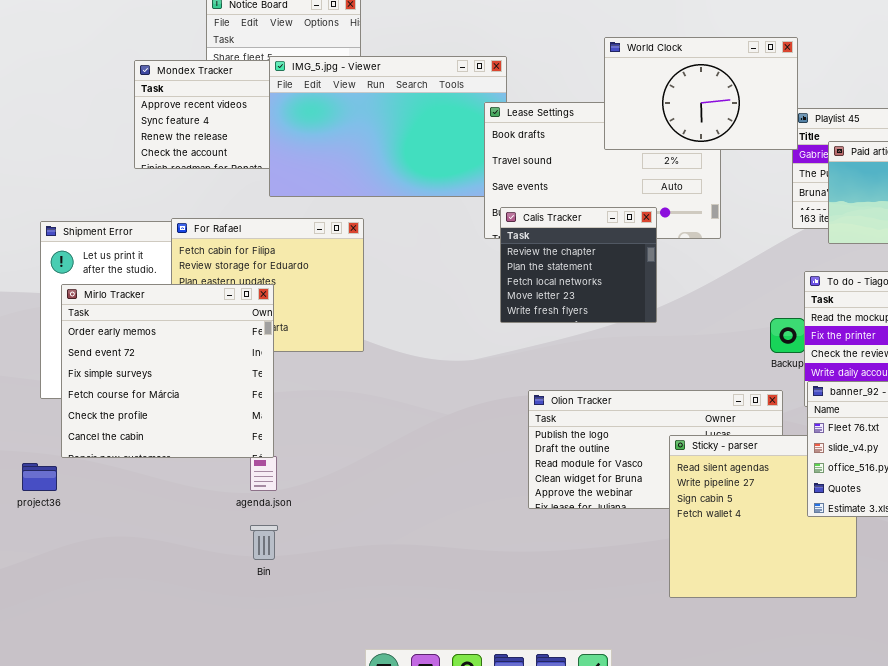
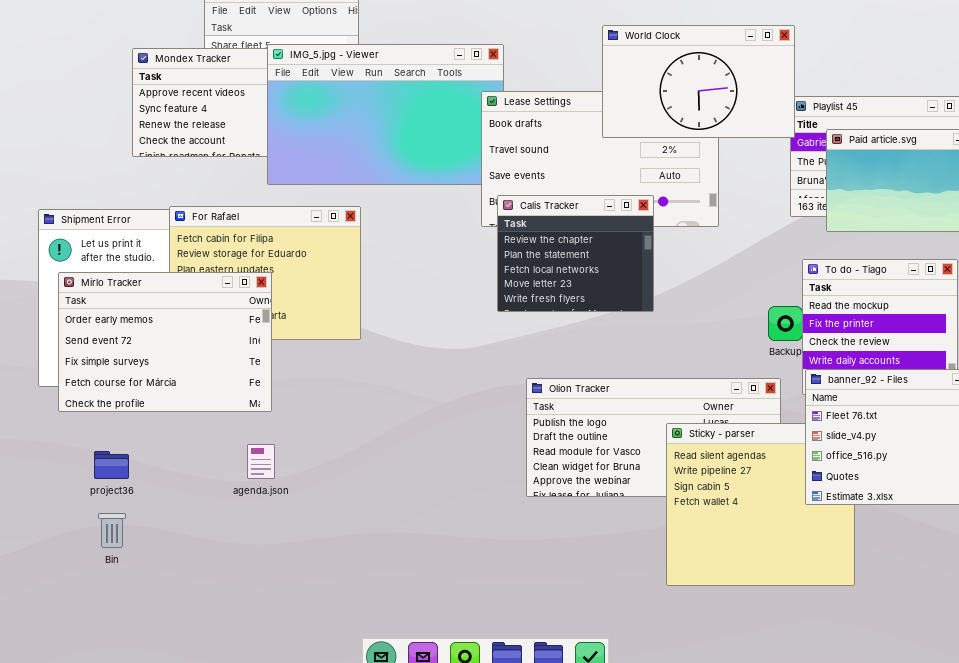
Mirlo Tracker: [61,284,274,458] -> [58,272,272,412], resized
project36: [22,463,57,491] -> [94,451,129,479], moved
Bin: [250,525,278,560] -> [98,513,126,548], moved

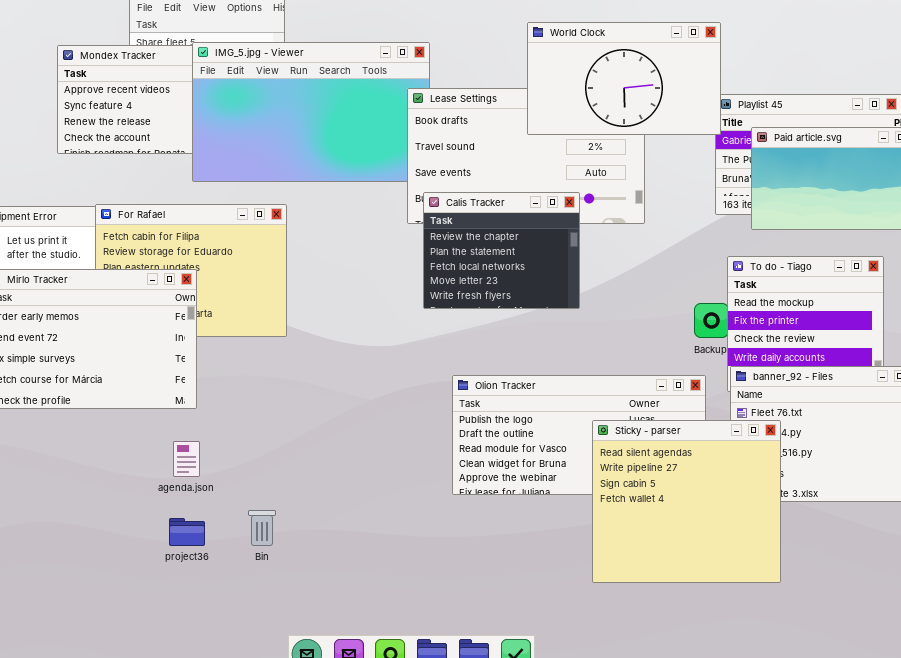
Sticky - parser: [666,423,855,586] -> [592,420,781,583], raised
project36: [94,451,129,479] -> [169,518,205,546], moved
Bin: [98,513,126,548] -> [248,510,276,546], moved

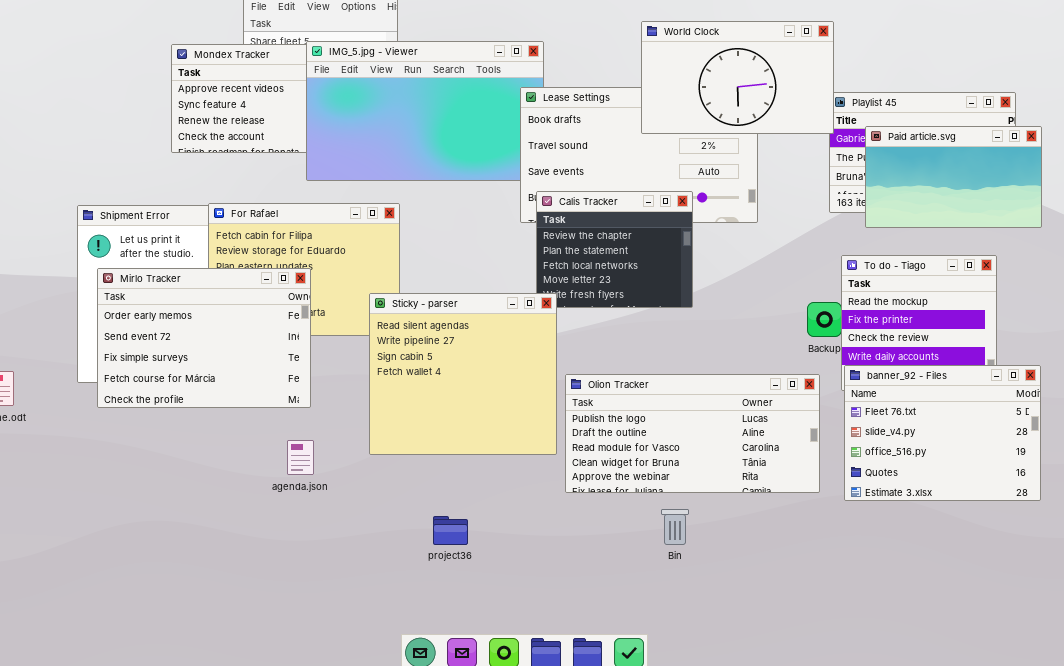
Sticky - parser: [592,420,781,583] -> [369,293,557,455], moved
Bin: [248,510,276,546] -> [661,509,689,545], moved
project36: [169,518,205,546] -> [433,516,468,545], moved

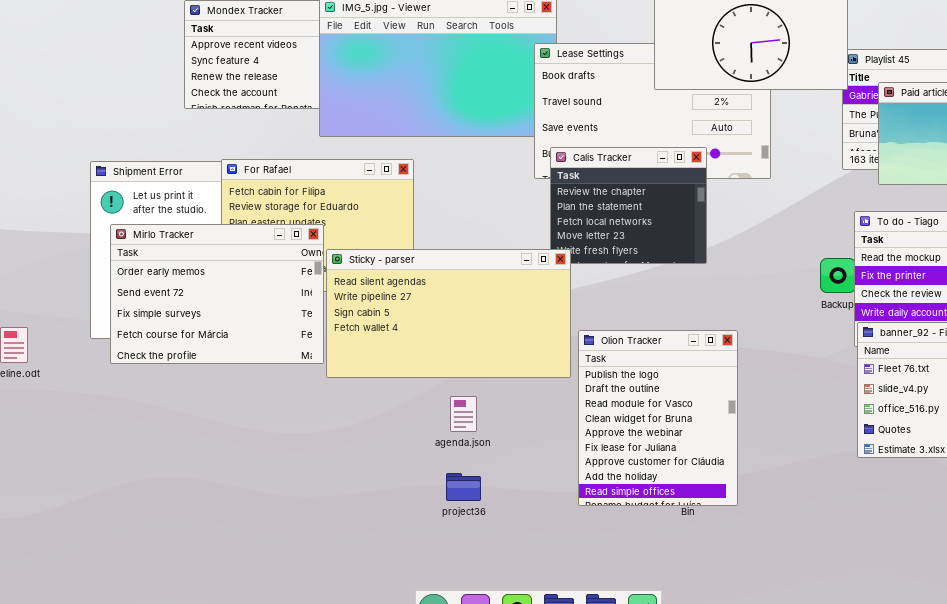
Sticky - parser: [369,293,557,455] -> [326,249,571,378], resized
Olion Tracker: [565,374,820,493] -> [578,330,738,506], resized
agenda.json: [287,440,314,475] -> [450,396,477,432], moved

